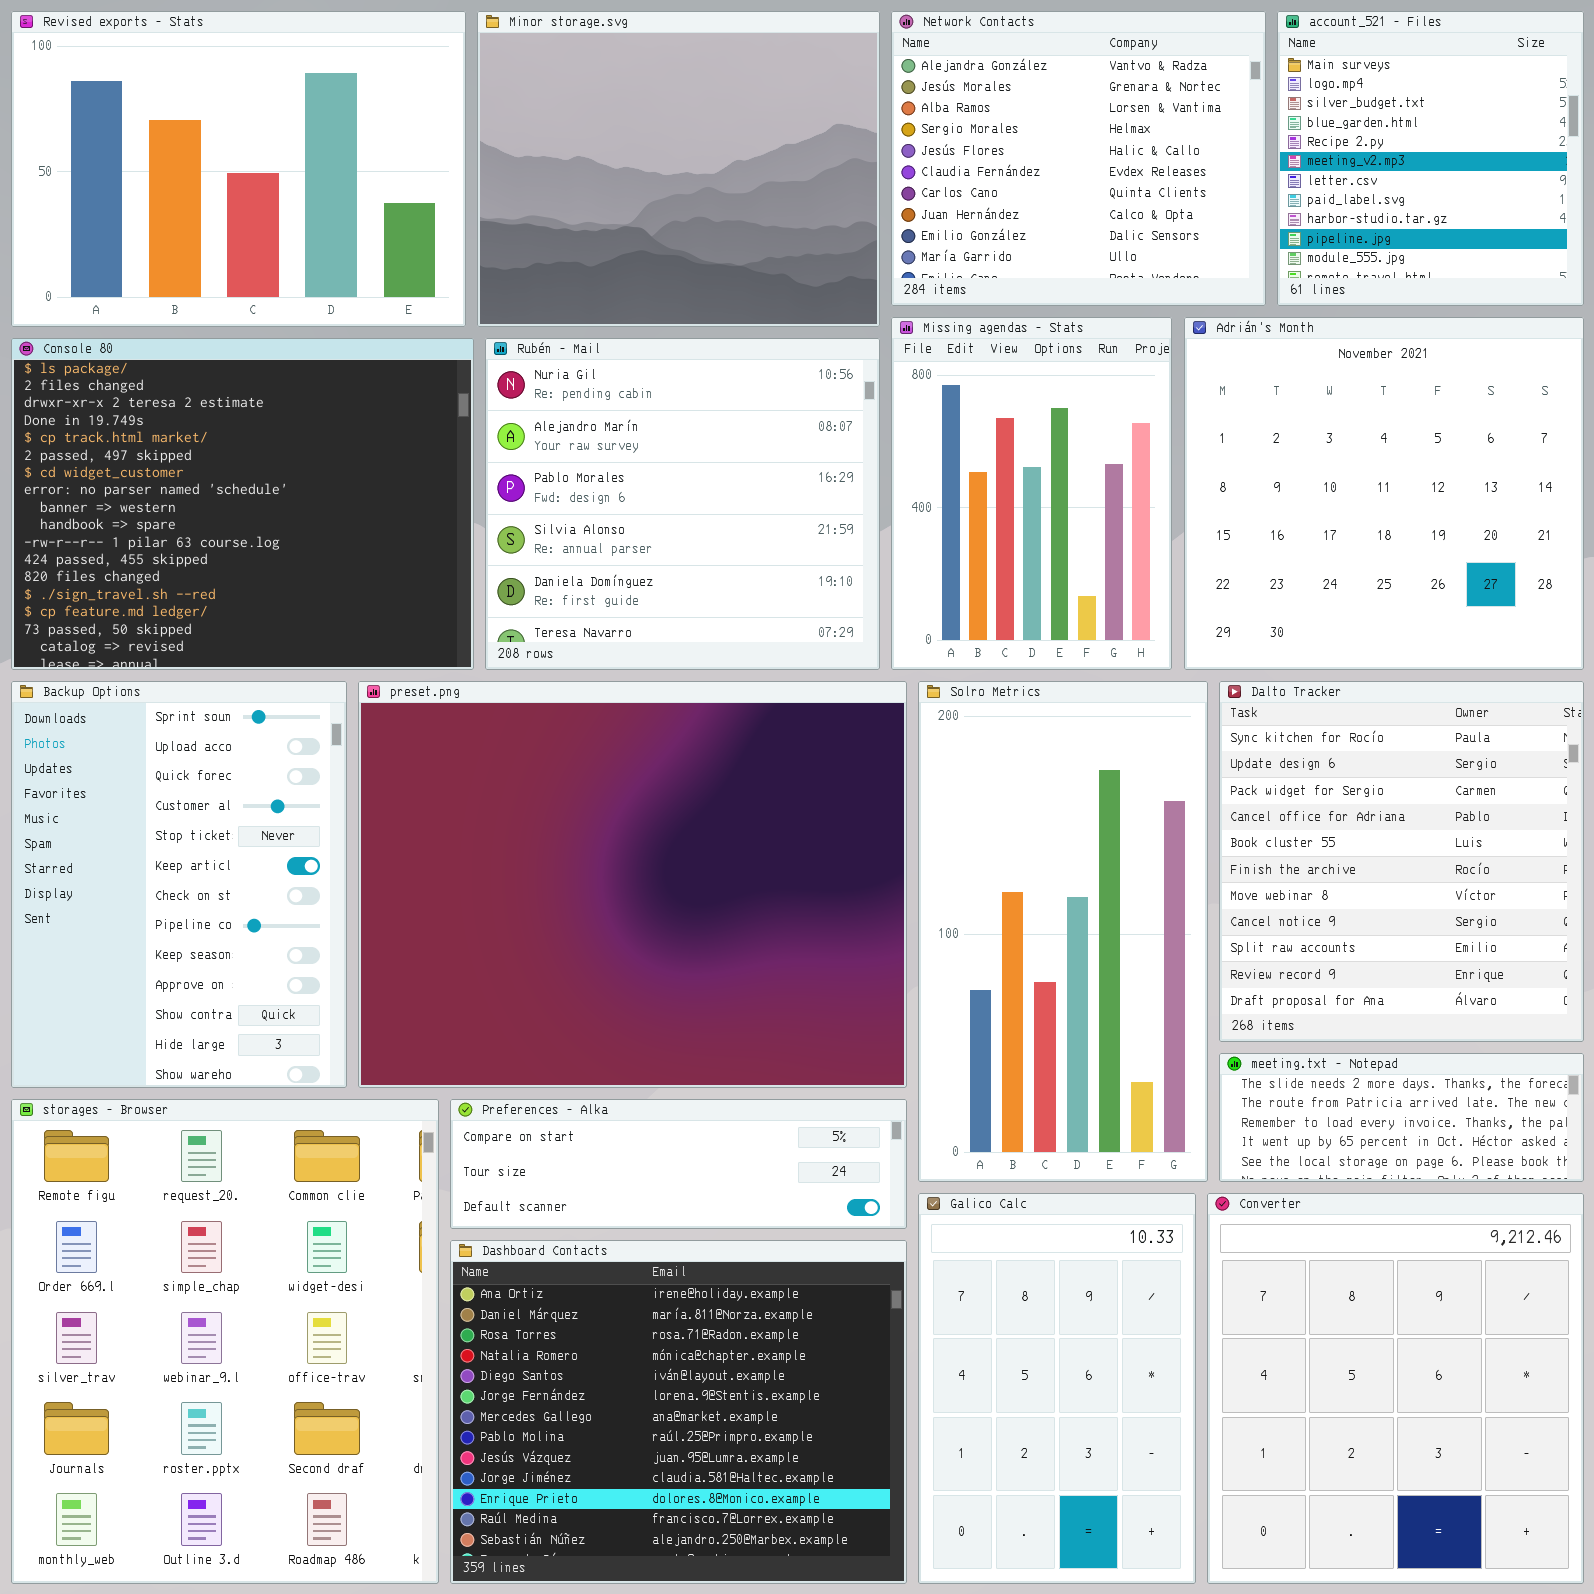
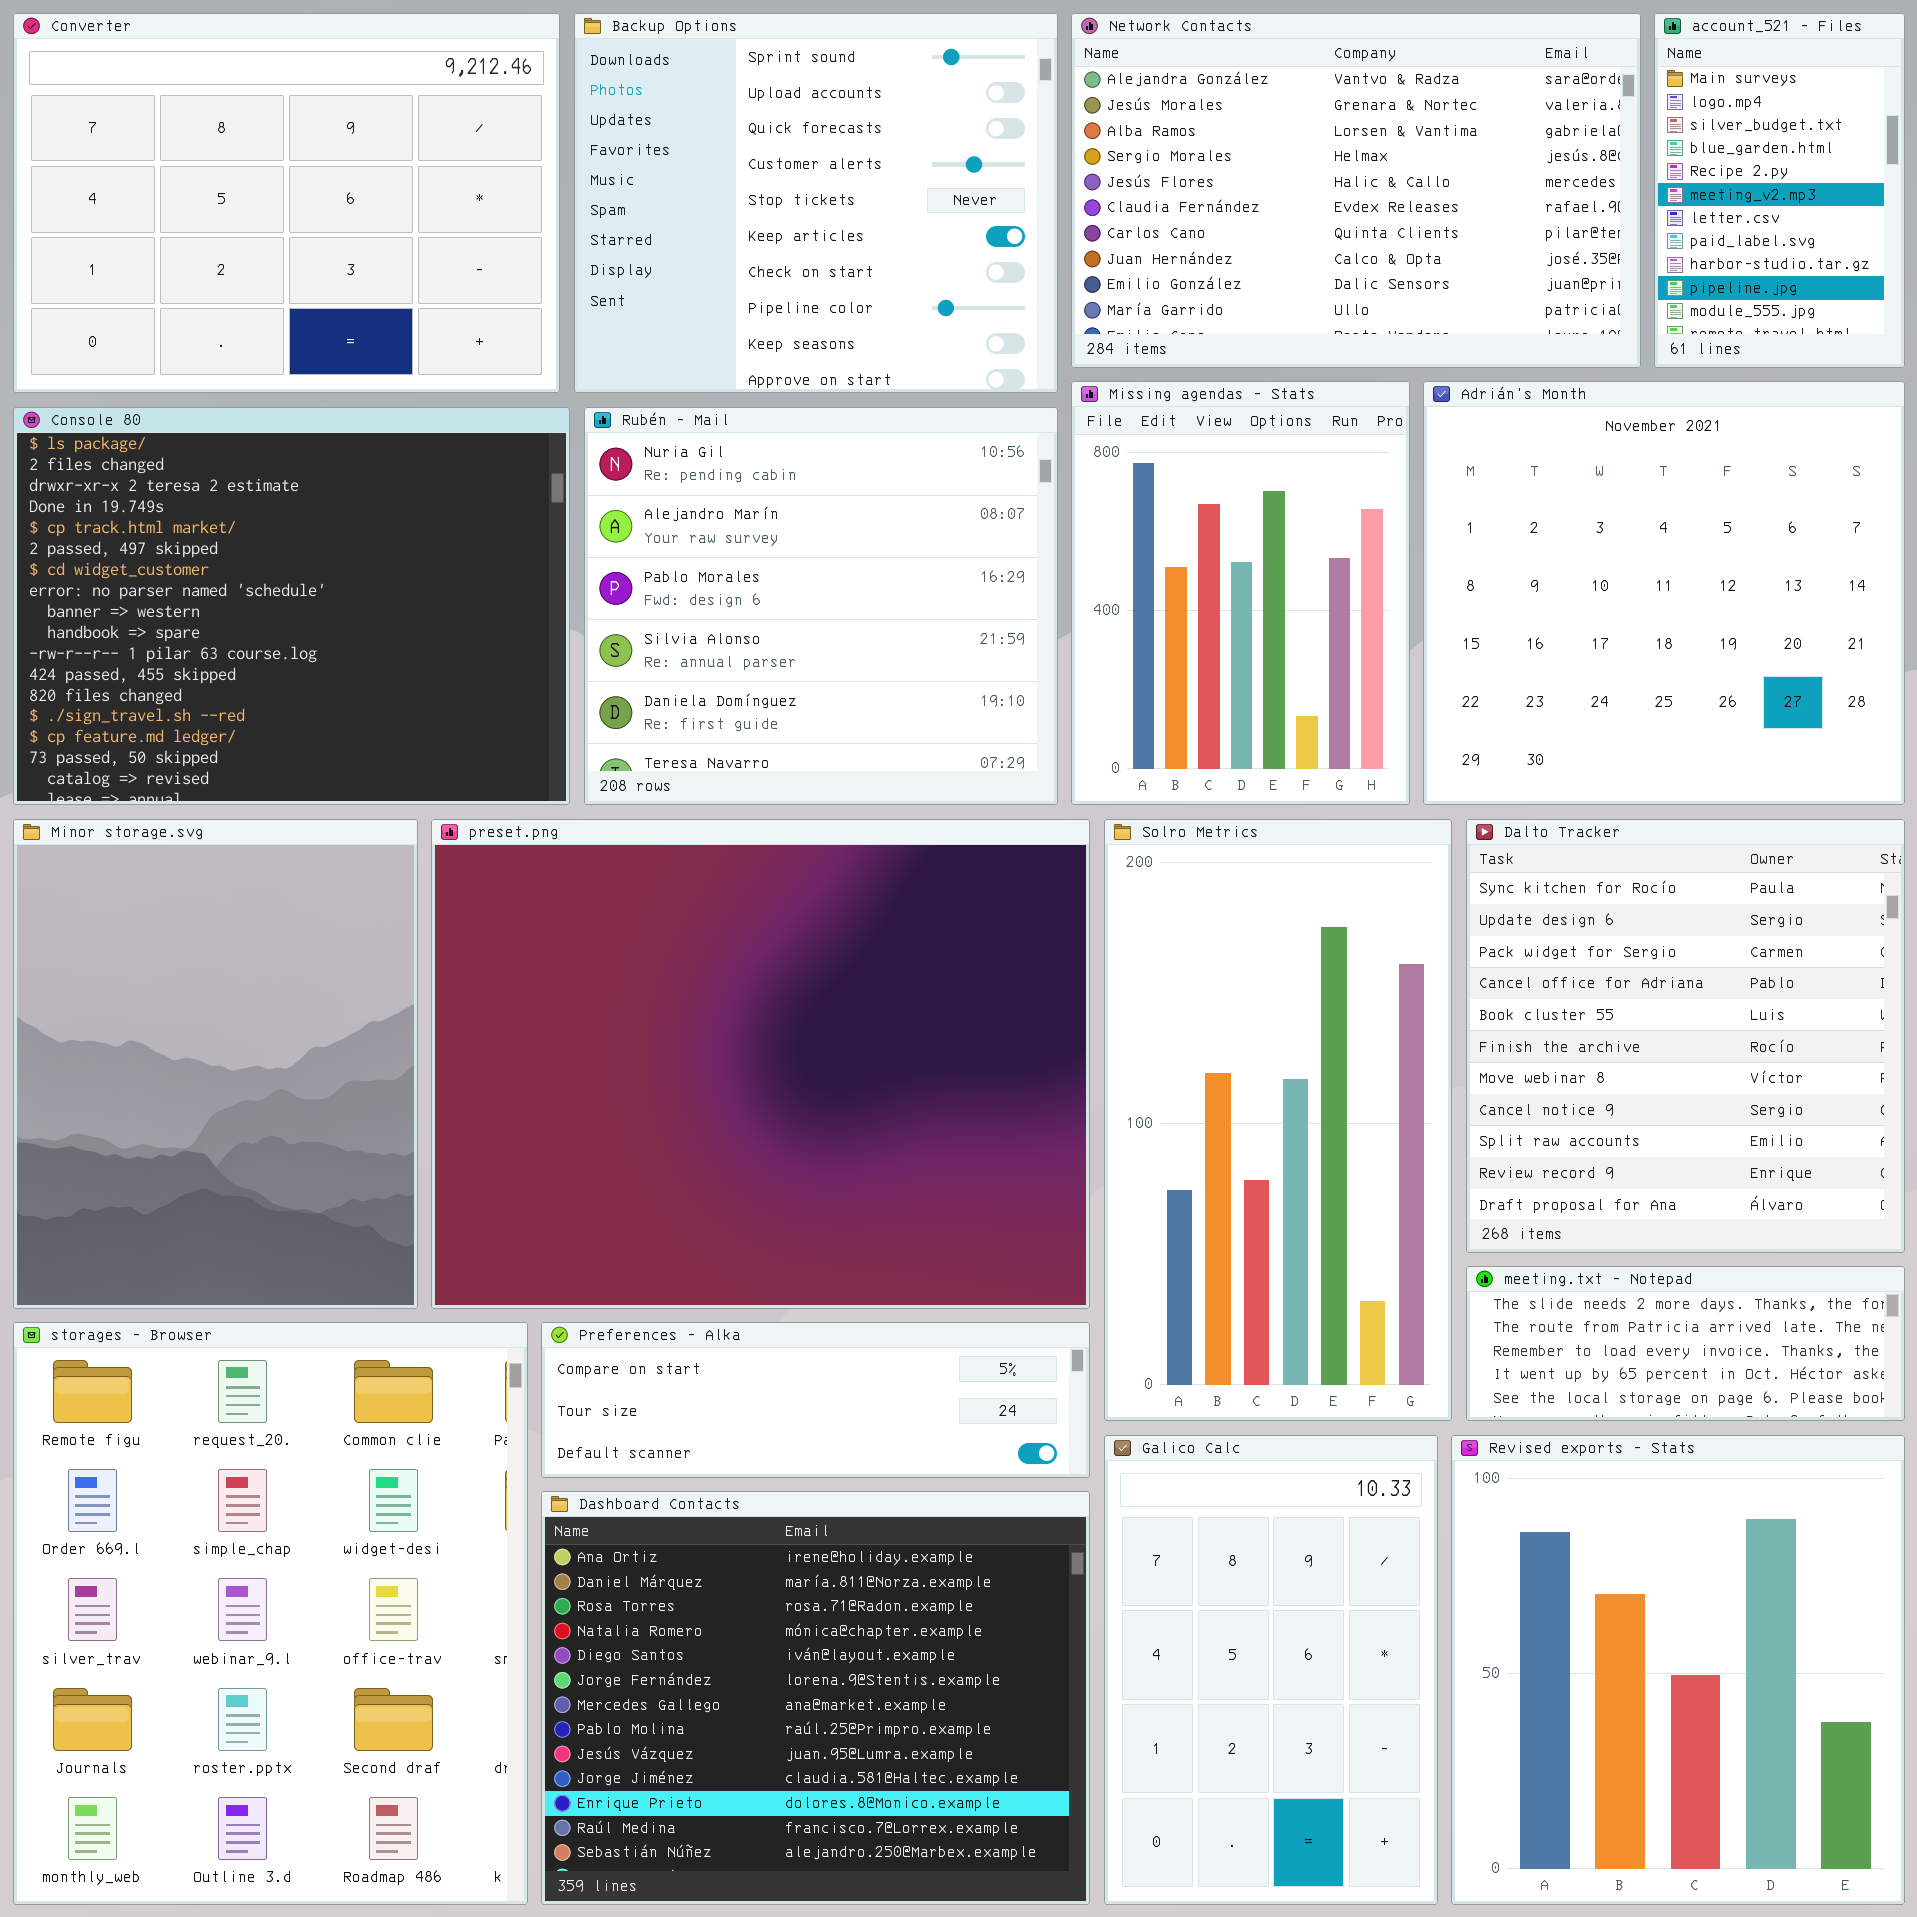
Revised exports - Stats: [11,11,466,327] -> [1451,1435,1905,1905], moved, resized
Minor storage.svg: [477,11,880,327] -> [13,819,418,1309], moved, resized
Network Contacts: [891,11,1266,306] -> [1071,13,1641,368], resized
account_521 - Files: [1277,11,1584,306] -> [1654,13,1905,368], resized
Backup Options: [11,681,347,1088] -> [574,13,1058,393], moved, resized
Converter: [1207,1193,1584,1584] -> [13,13,560,393], moved, resized

